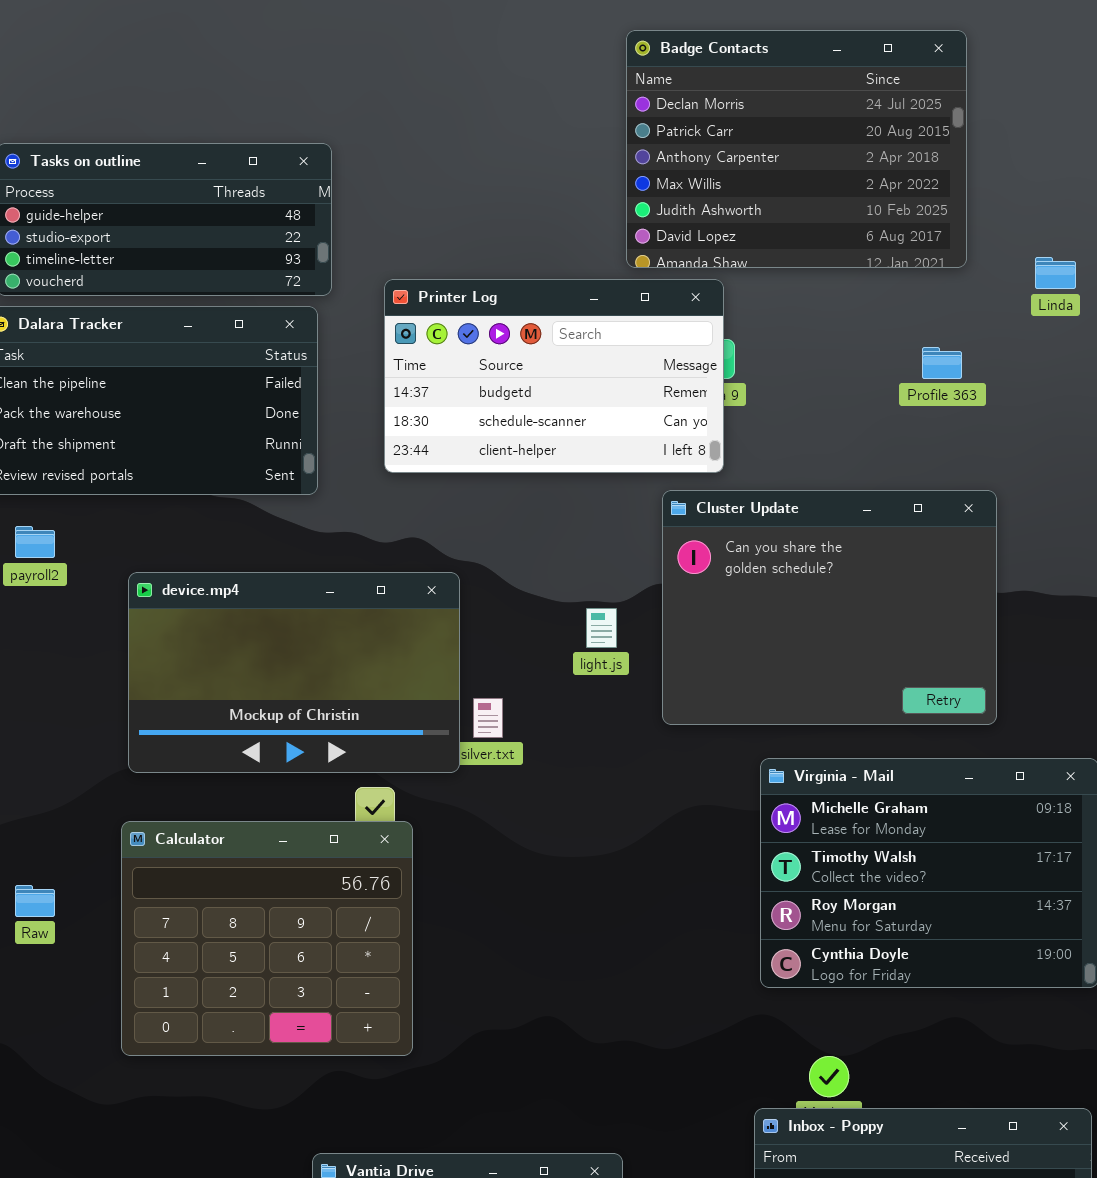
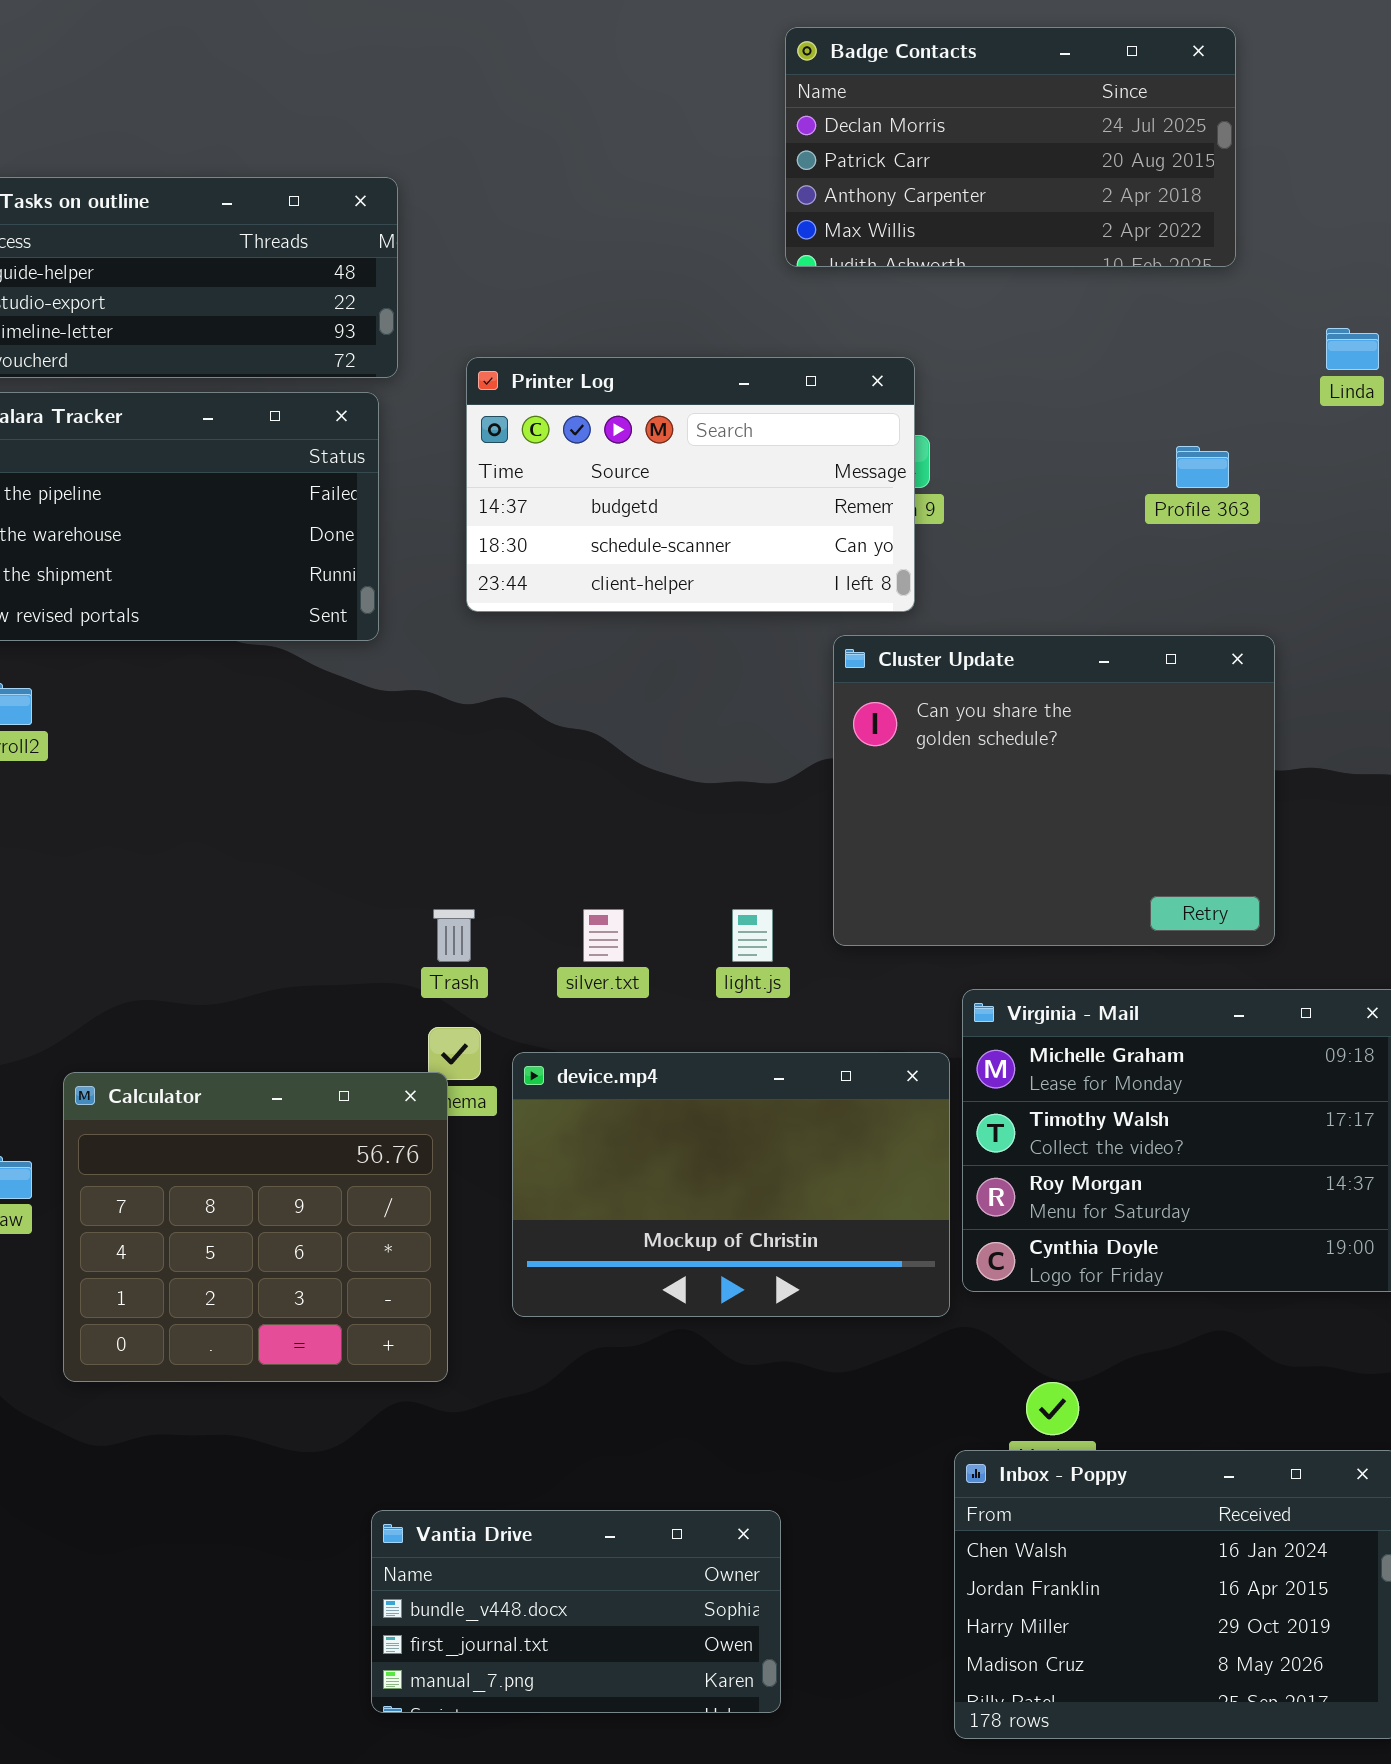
Badge Contacts: [626,30,967,268] -> [785,27,1236,267], resized
device.mp4: [128,572,460,773] -> [512,1052,950,1317], moved
light.js: [586,608,617,648] -> [732,909,773,962], moved
Calculator: [121,821,413,1056] -> [63,1072,448,1382], moved

